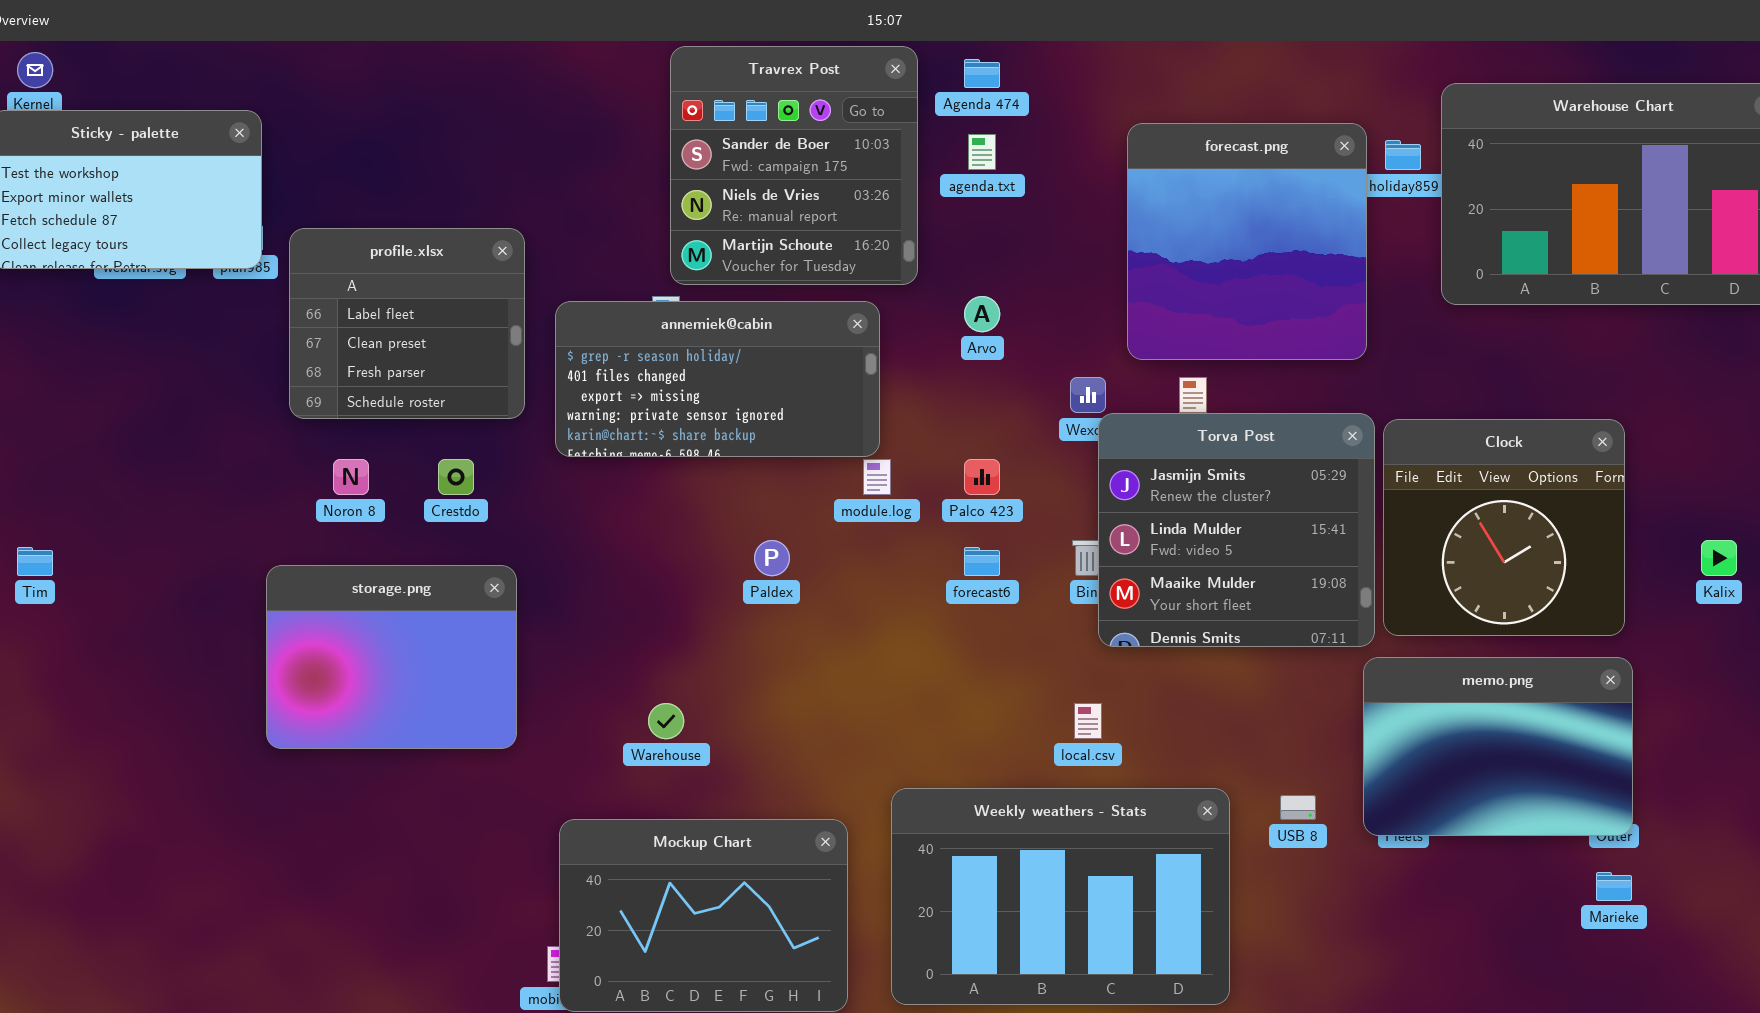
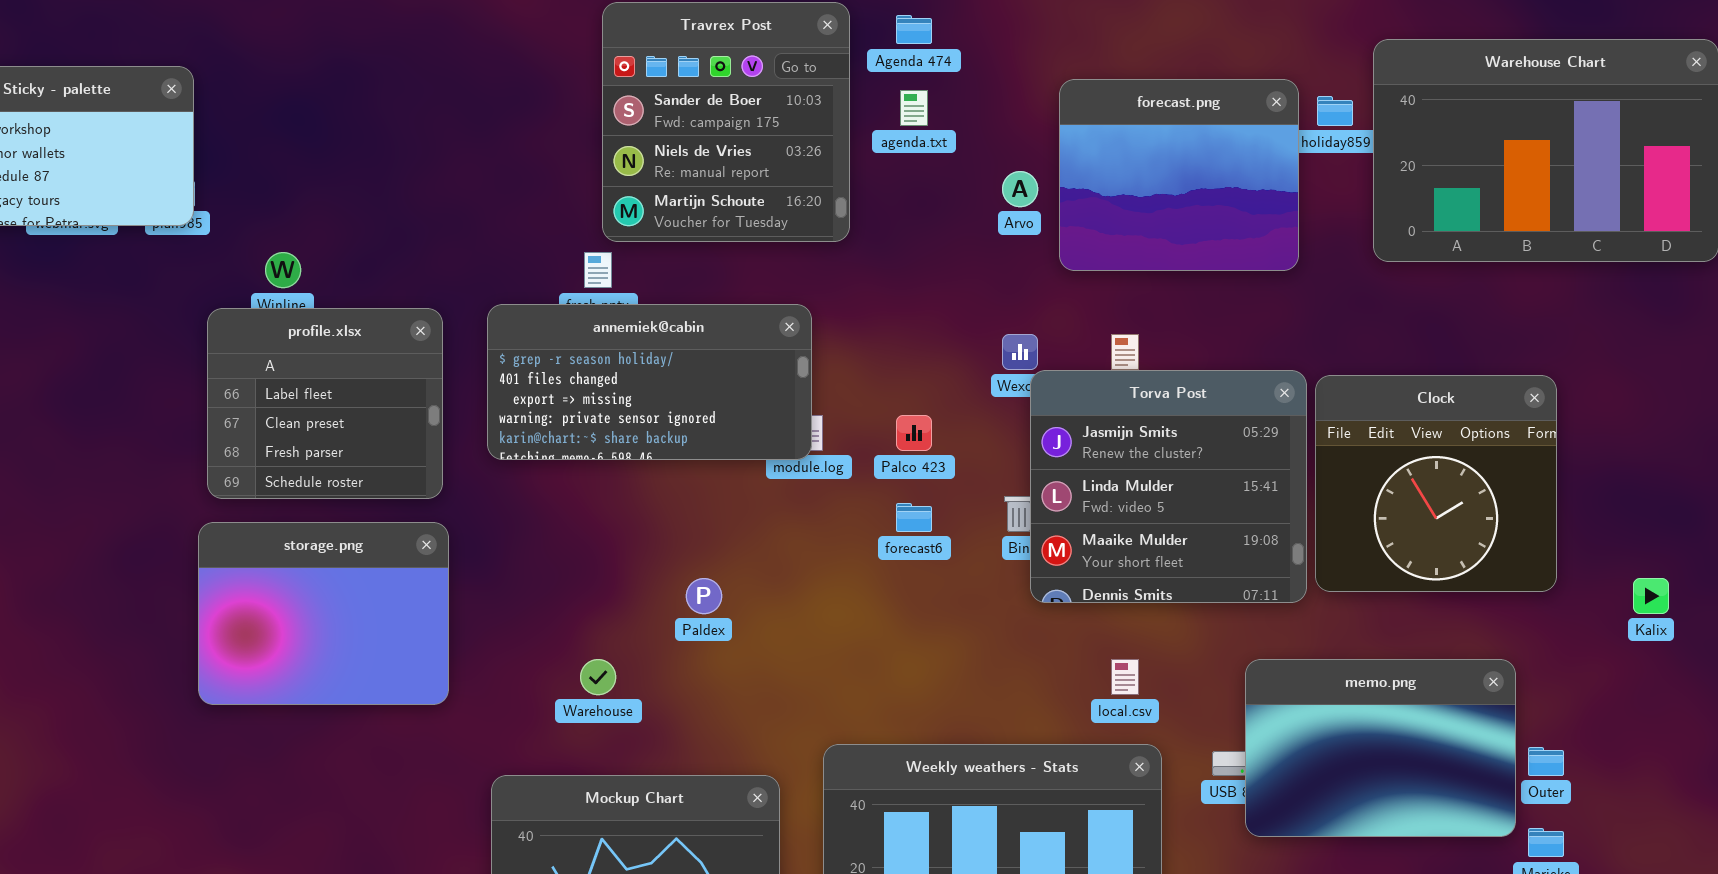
forecast.png: [1127,123,1367,360] -> [1059,79,1299,271], resized
profile.xlsx: [289,228,525,419] -> [207,308,443,499], moved
Arvo: [964,296,1000,332] -> [1002,171,1038,207], moved
annemiek@cabin: [555,301,880,457] -> [487,304,812,460], moved
Paldex: [754,540,790,576] -> [686,578,722,614], moved
Kalix: [1701,540,1737,576] -> [1633,578,1669,614], moved
memo.png: [1363,657,1633,836] -> [1245,659,1516,837], moved
local.csv: [1074,703,1102,739] -> [1111,659,1139,695], moved

